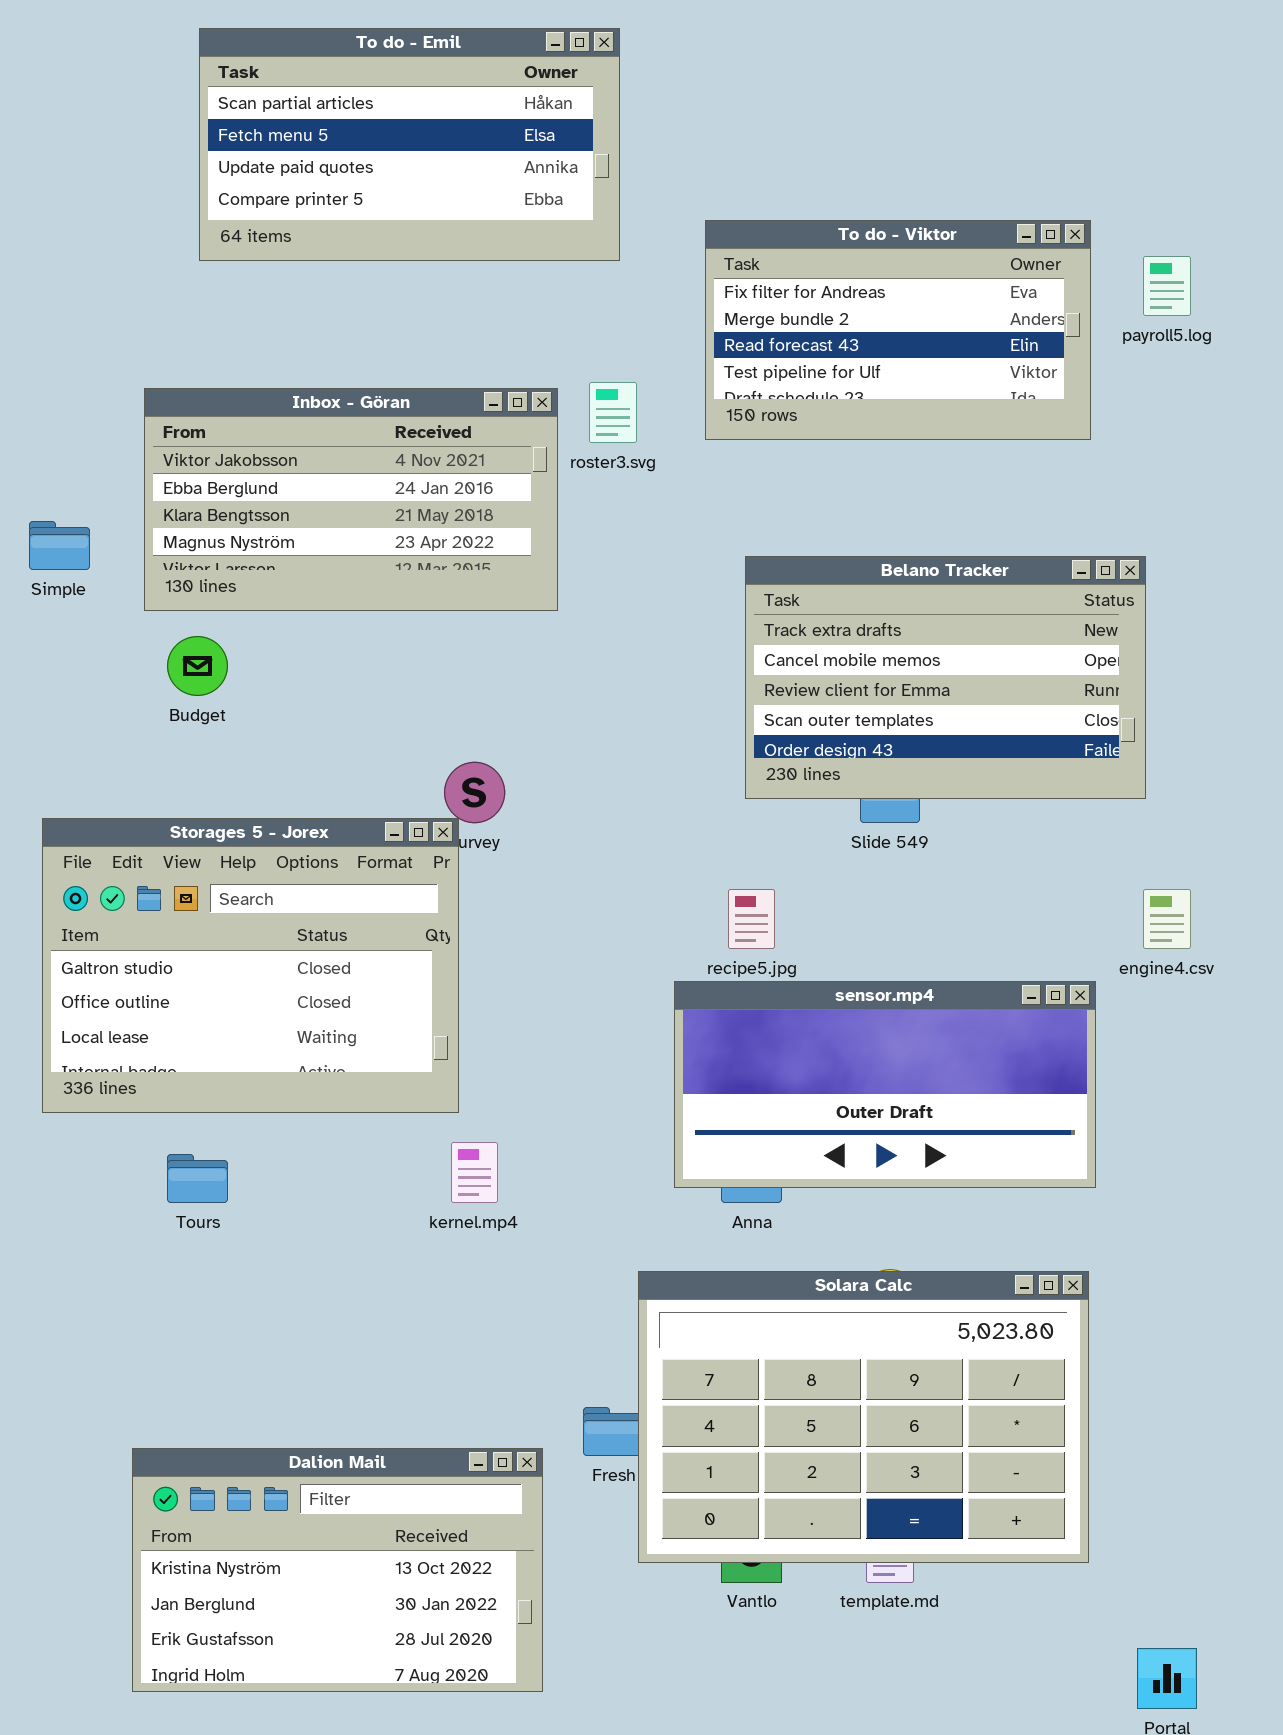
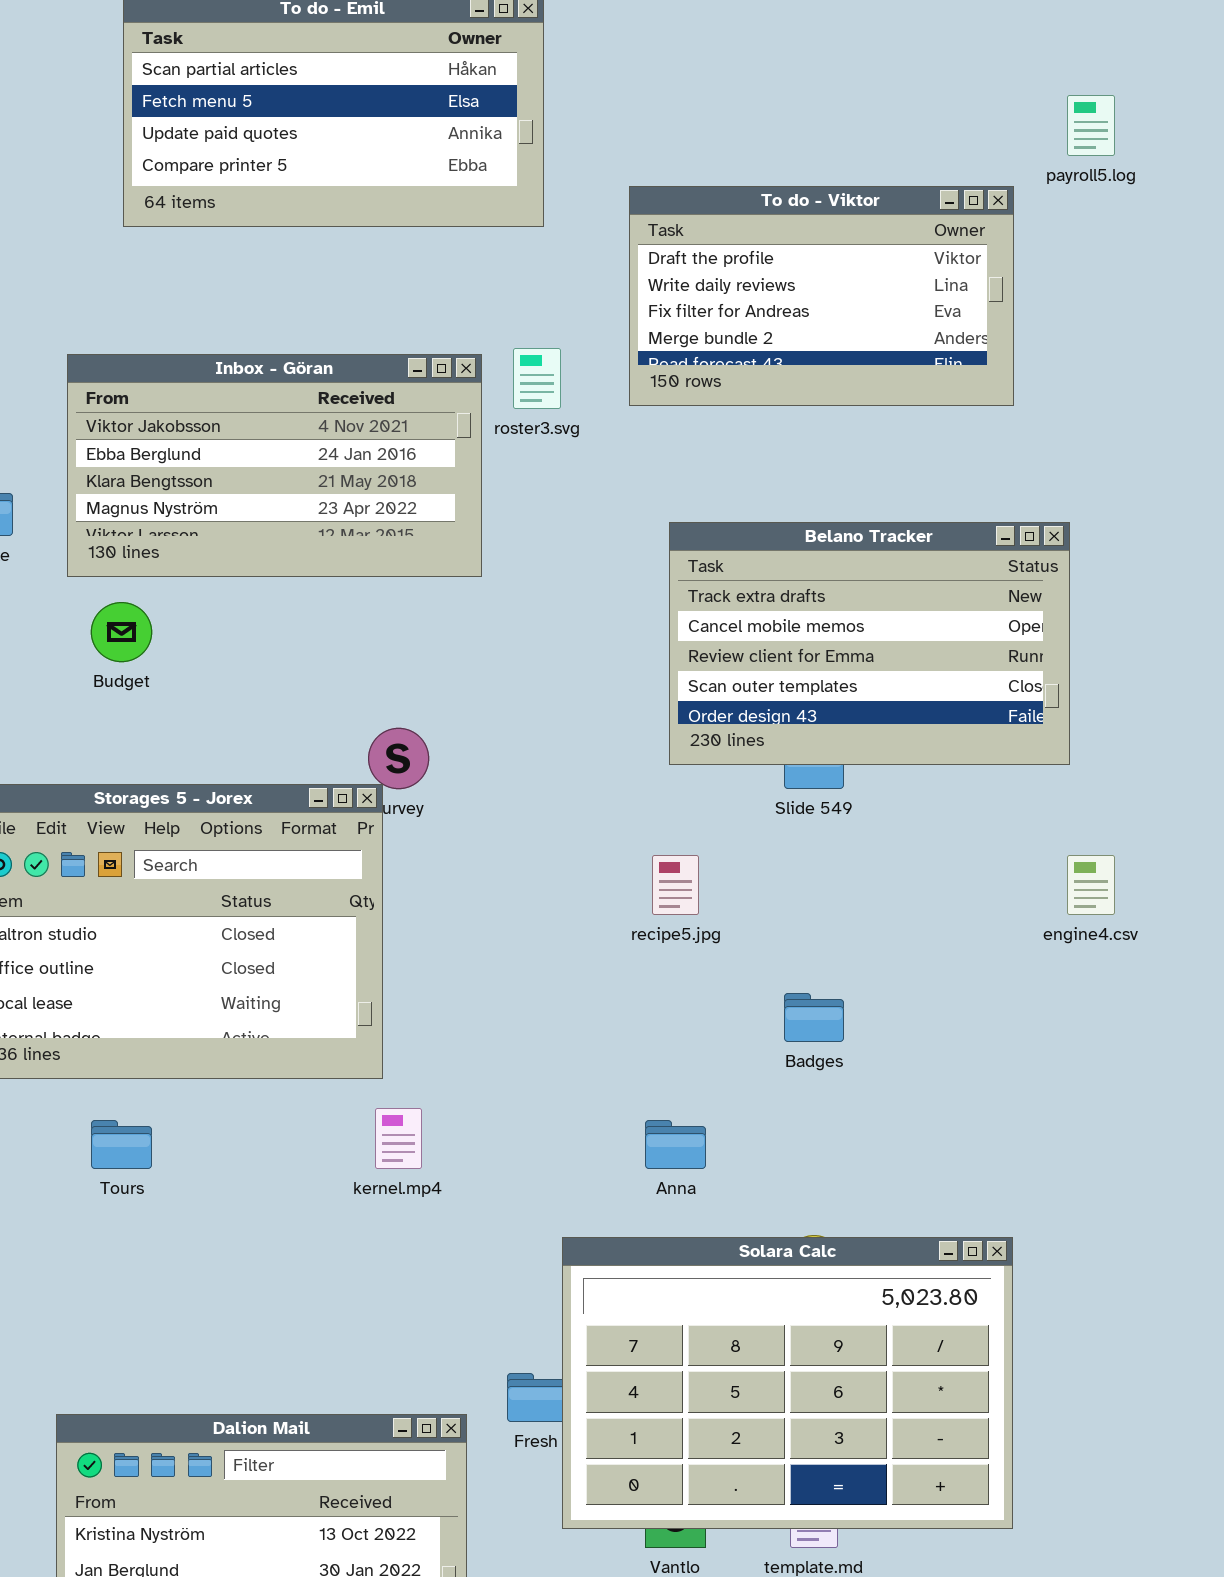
To do - Viktor: [705,220,1091,440] -> [629,186,1014,406], scrolled up 2 rows
payroll5.log: [1143,256,1191,316] -> [1067,95,1115,156], moved
sensor.mp4: [674,981,1096,1188] -> none, closed

